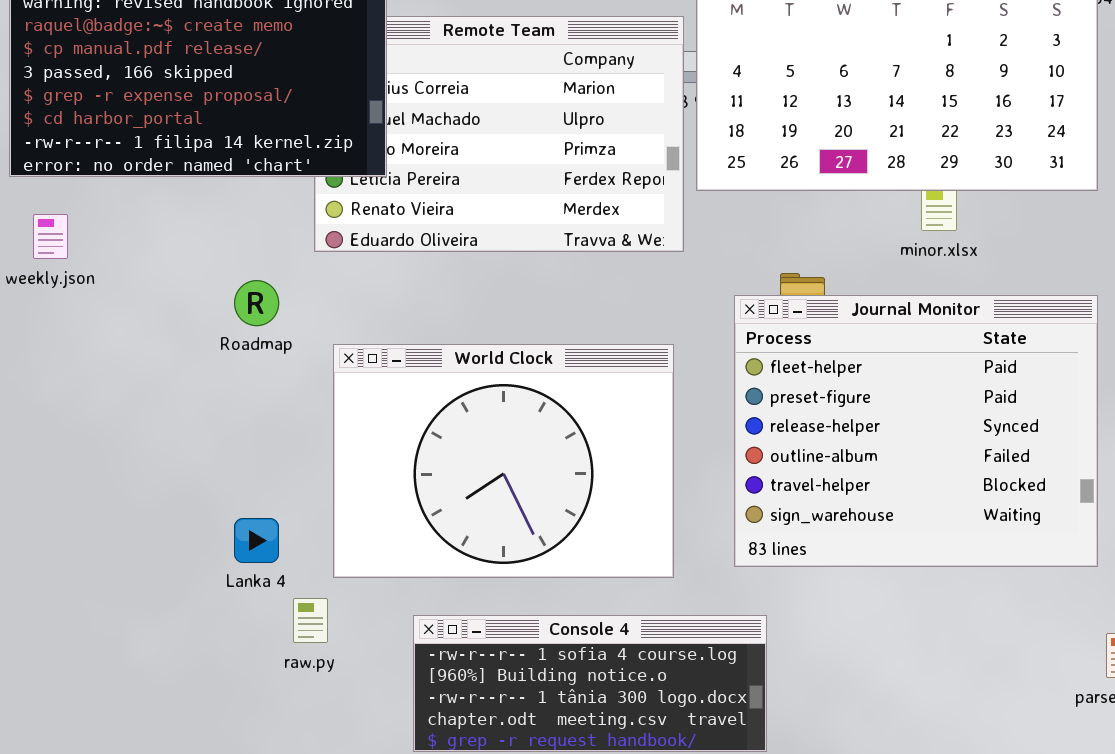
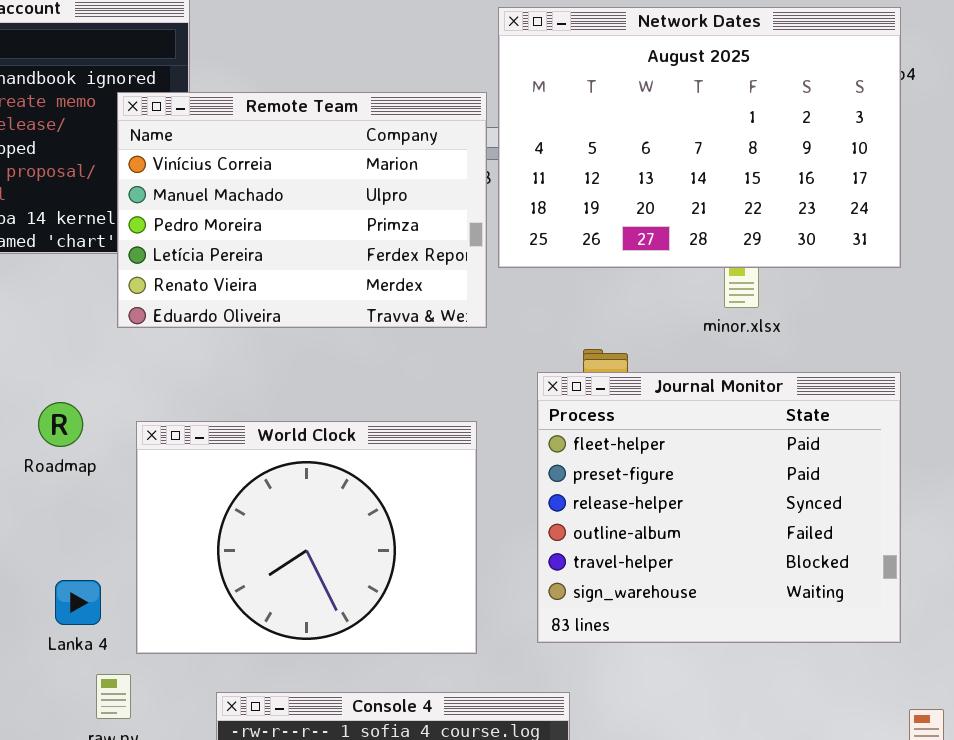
Remote Team: [314,16,684,252] -> [117,92,487,328], raised
Roadmap: [234,280,279,326] -> [38,402,83,447], moved
Lanka 4: [234,518,279,563] -> [55,580,101,625], moved

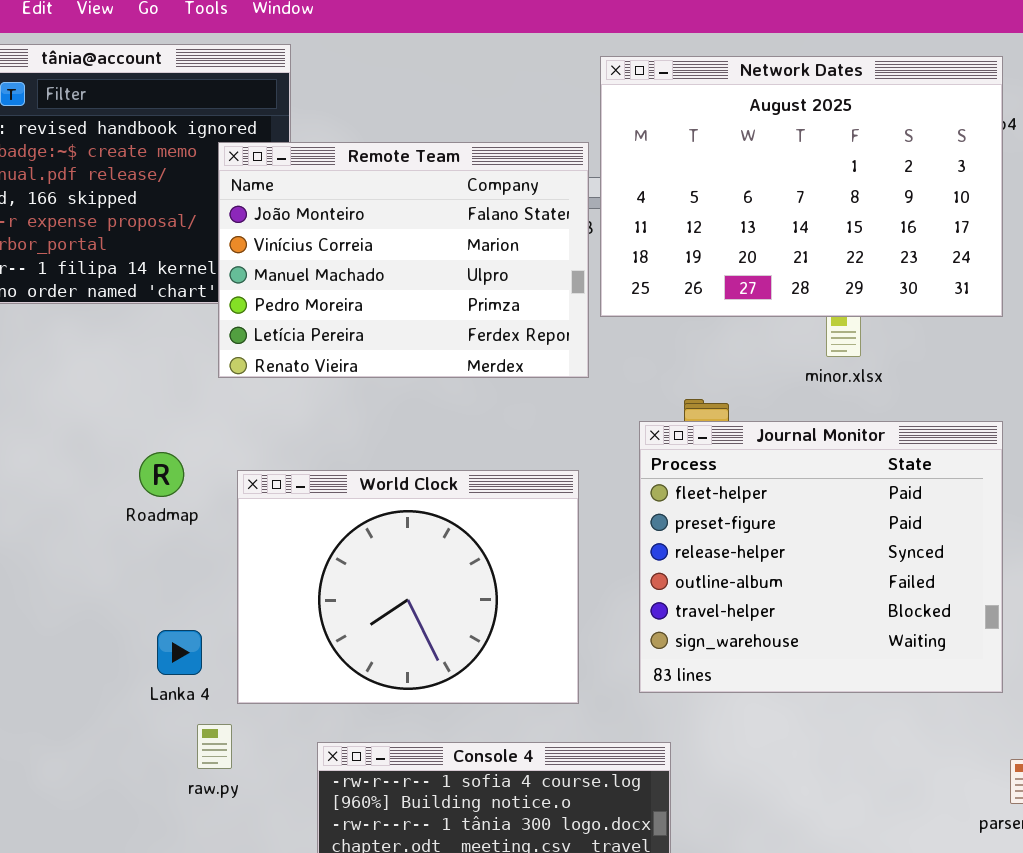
Remote Team: [117,92,487,328] -> [218,142,589,378], scrolled up 1 row

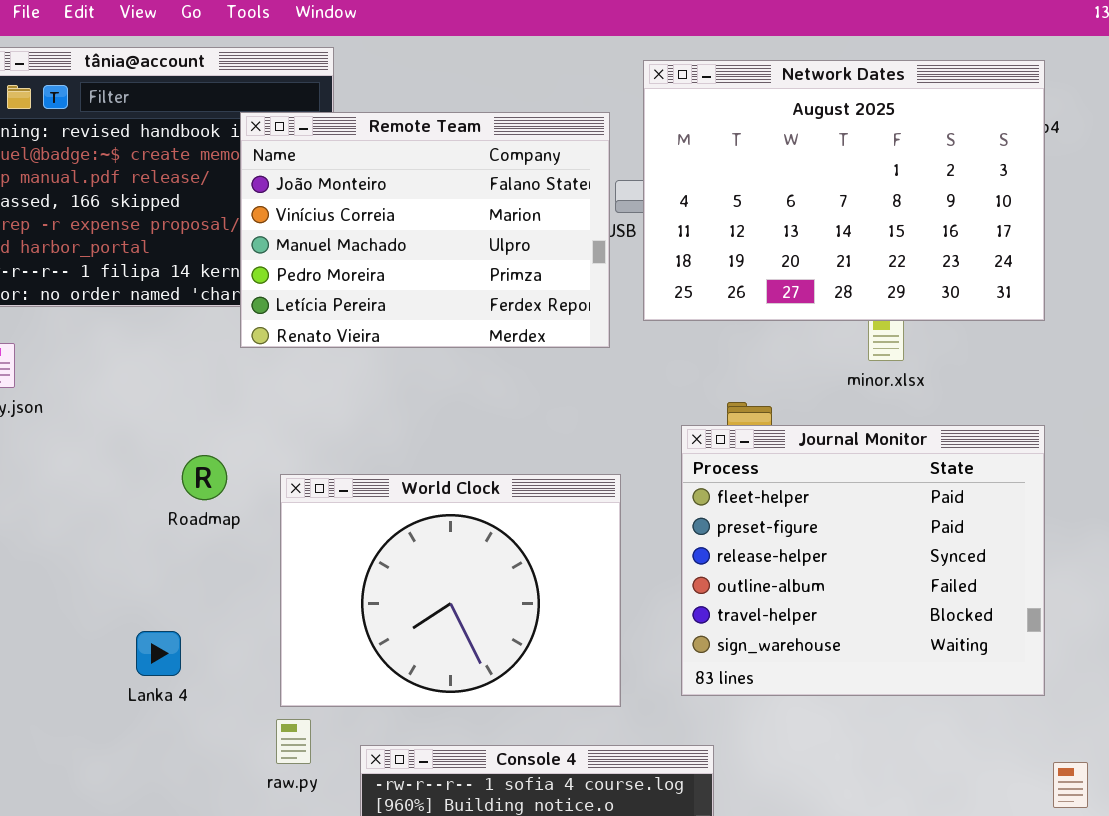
Remote Team: [218,142,589,378] -> [240,112,610,348], moved
Lanka 4: [157,630,202,675] -> [136,631,181,676], moved
raw.py: [197,724,232,769] -> [276,719,311,764], moved

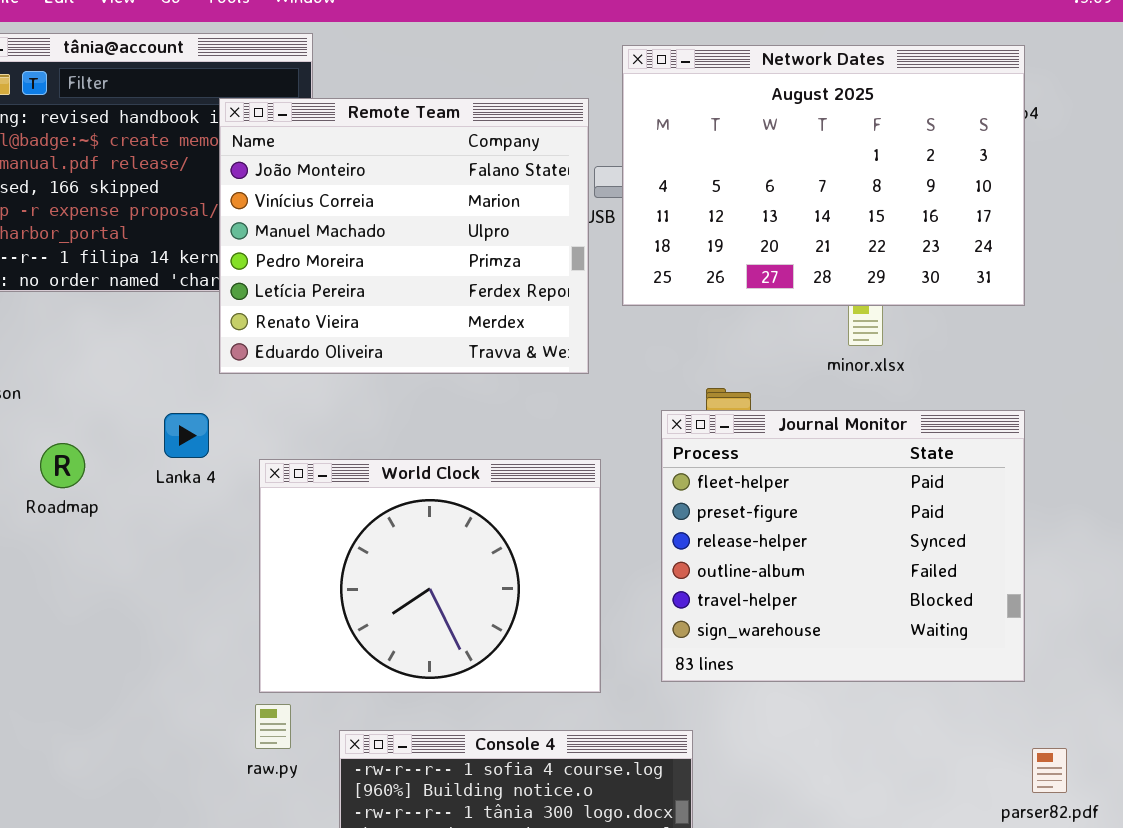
Remote Team: [240,112,610,348] -> [219,98,589,374], resized
Roadmap: [182,455,227,500] -> [40,443,85,488], moved
Lanka 4: [136,631,181,676] -> [164,413,209,458], moved

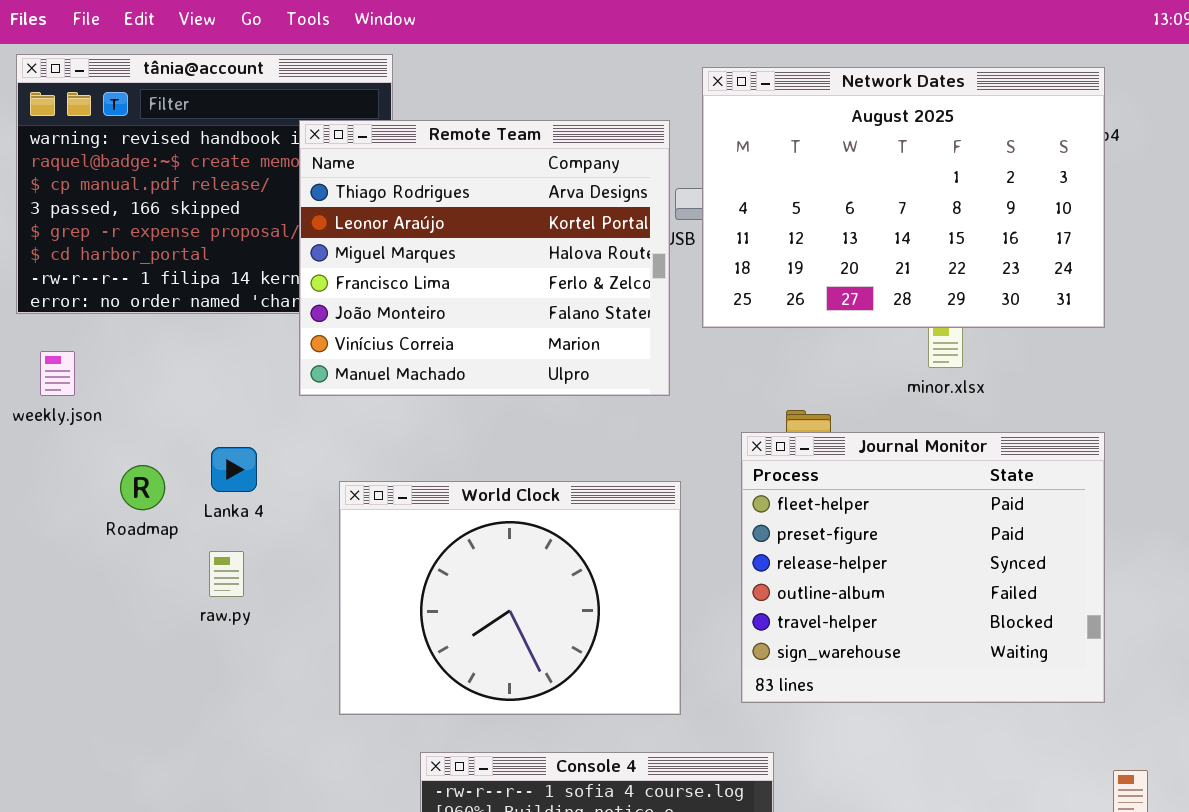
Remote Team: [219,98,589,374] -> [299,120,670,396], scrolled up 4 rows
Lanka 4: [164,413,209,458] -> [211,447,257,492], moved
raw.py: [255,704,291,749] -> [209,551,244,597], moved

